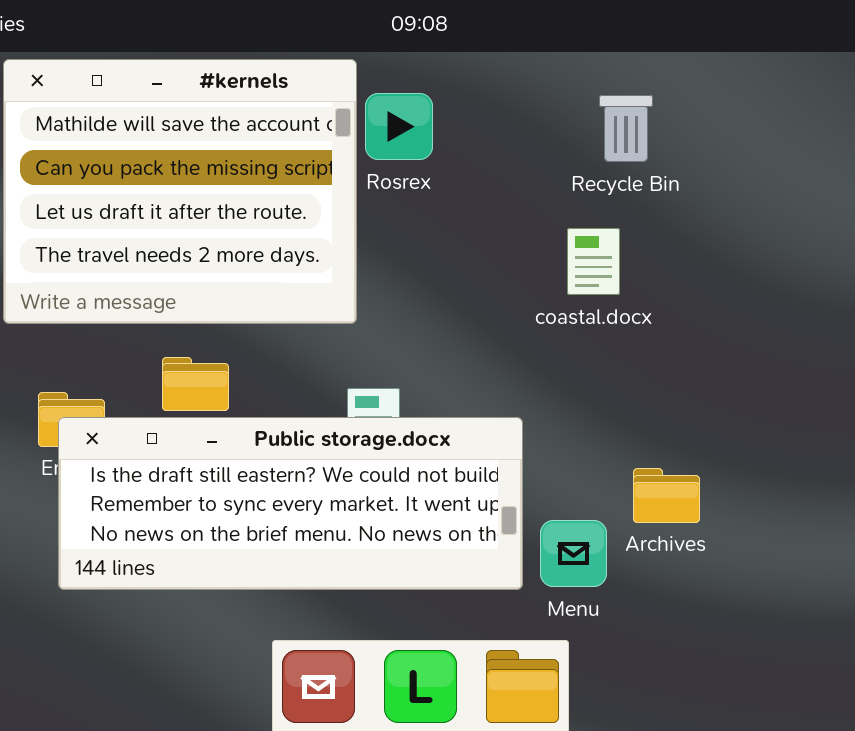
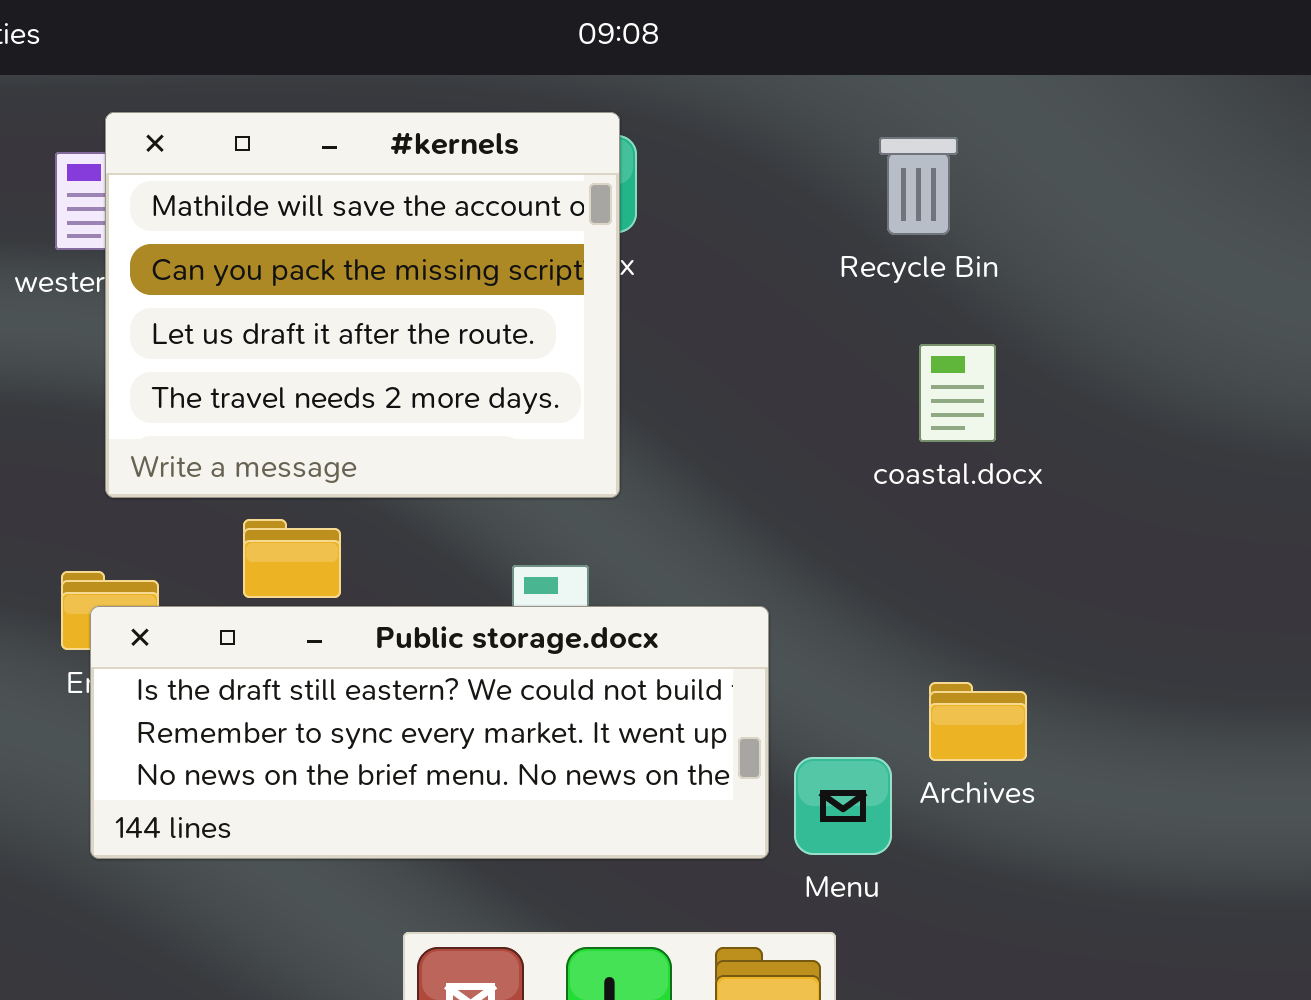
#kernels: [3,59,357,324] -> [105,112,620,498], moved
coastal.docx: [567,228,620,295] -> [919,344,996,442], moved

